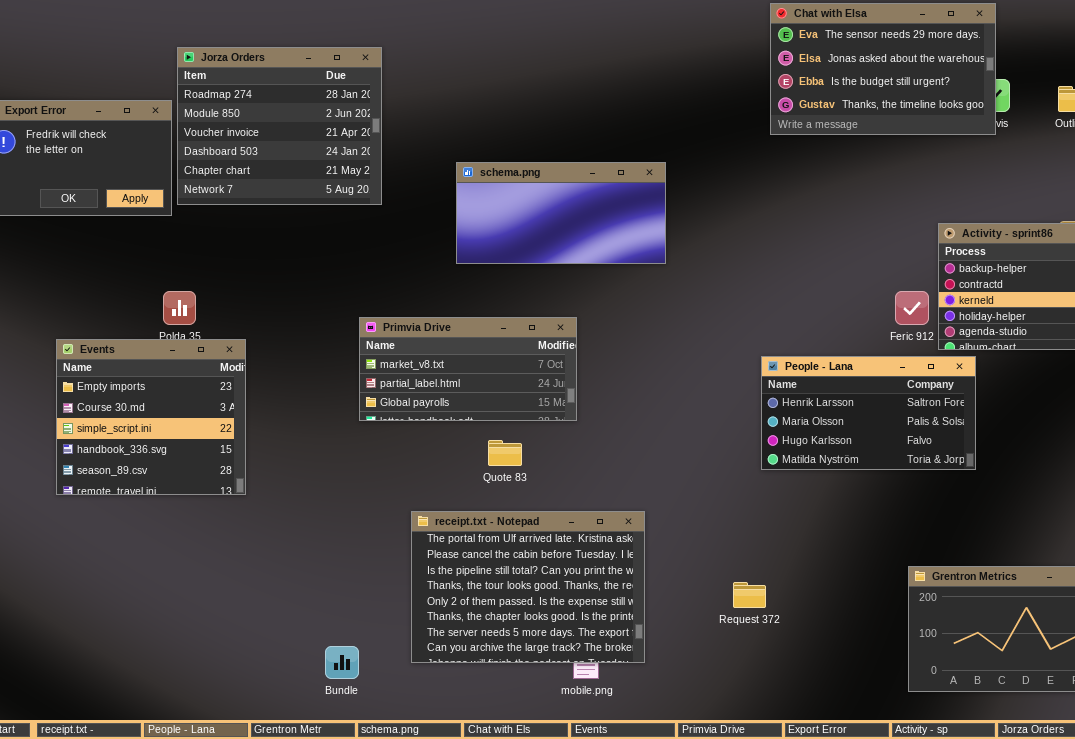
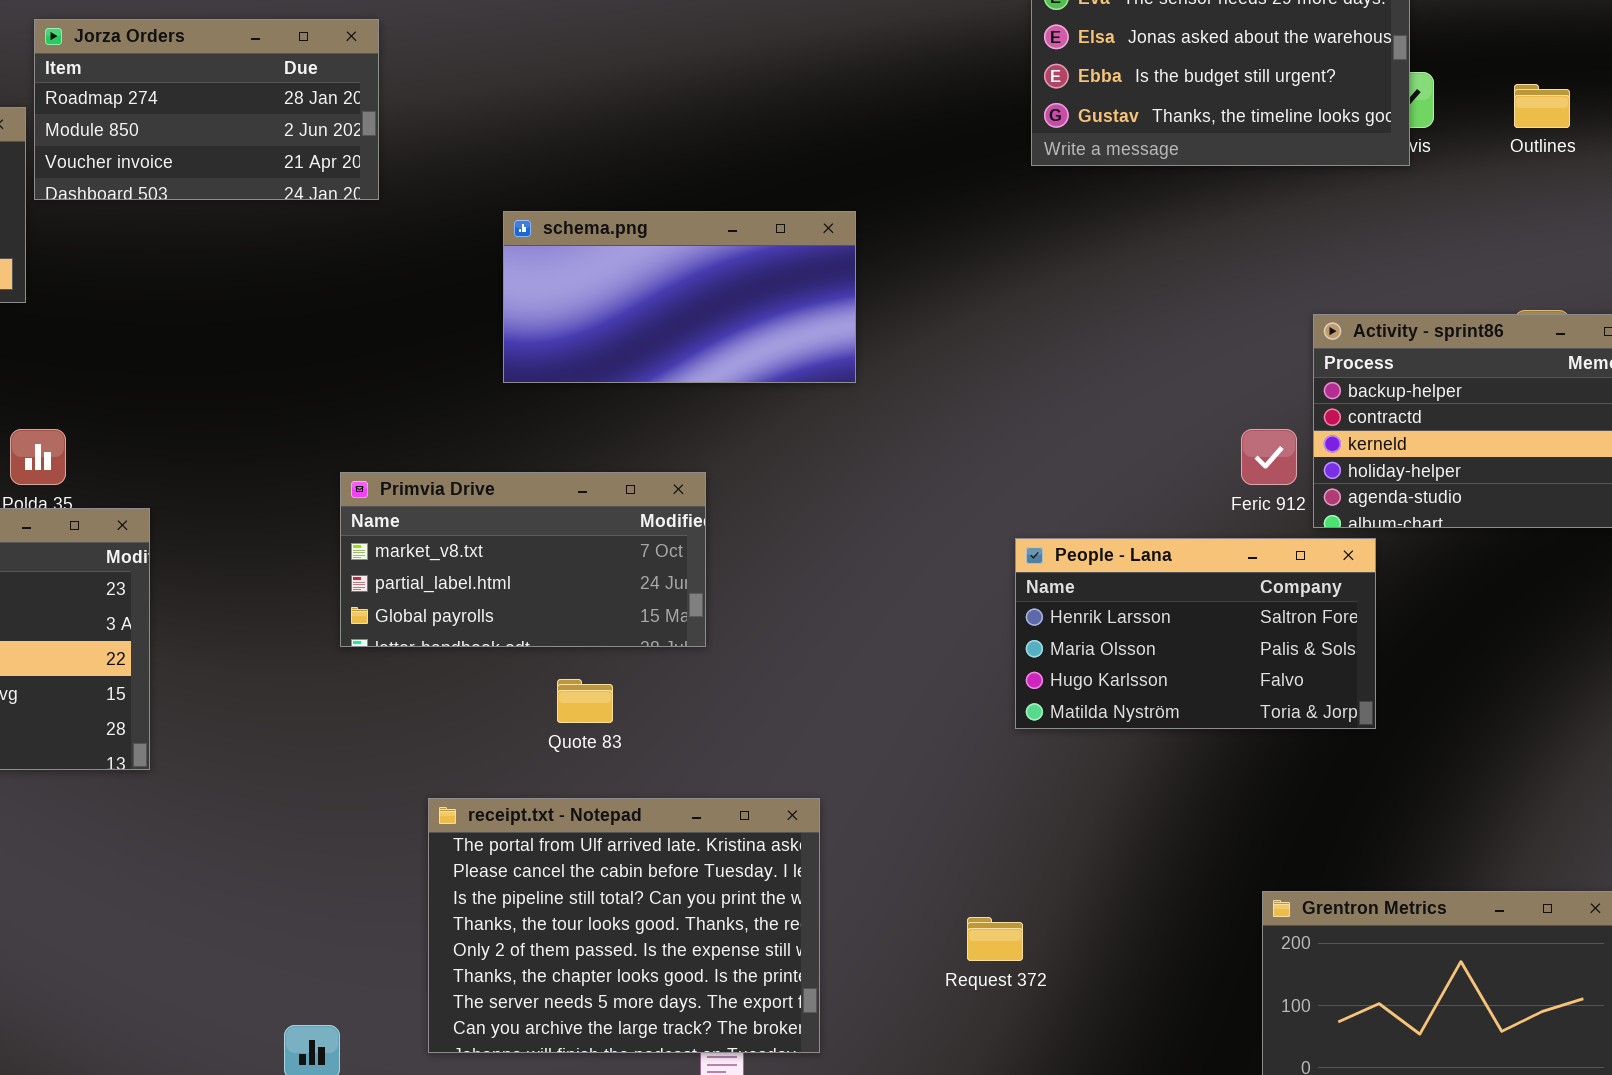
Jorza Orders: [177,47,382,205] -> [34,19,379,200], resized

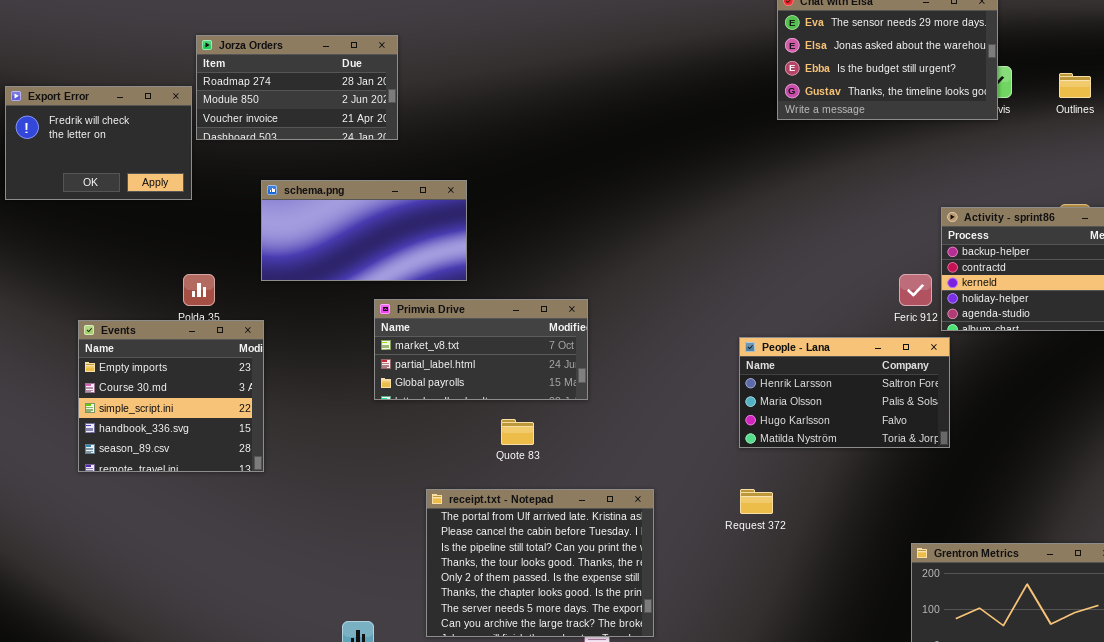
schema.png: [503,211,856,383] -> [261,180,467,281], moved
People - Lana: [1015,538,1376,729] -> [739,337,950,448], moved
Request 372: [967,917,1023,961] -> [740,489,773,514], moved

